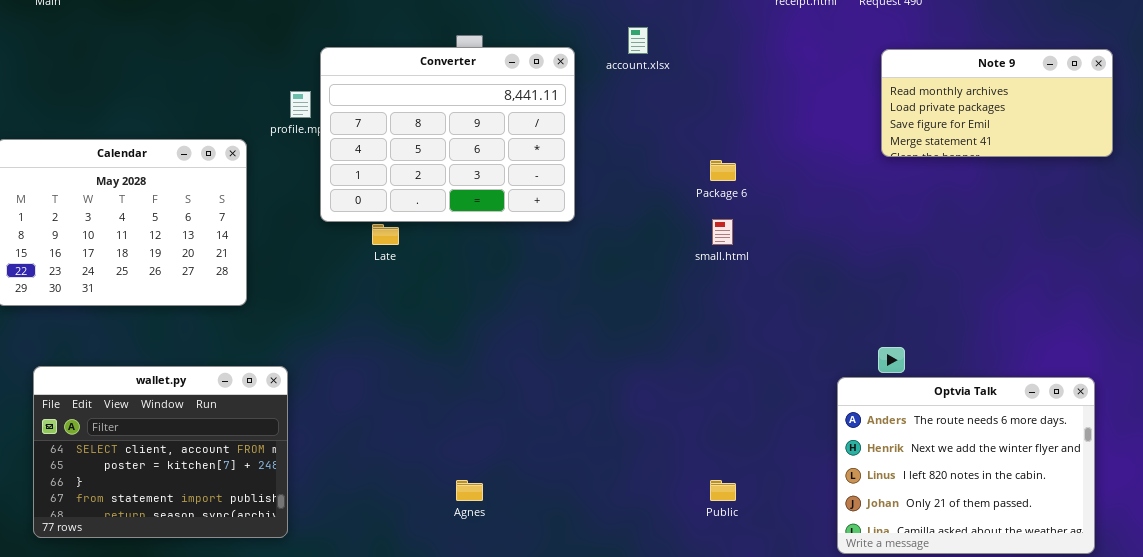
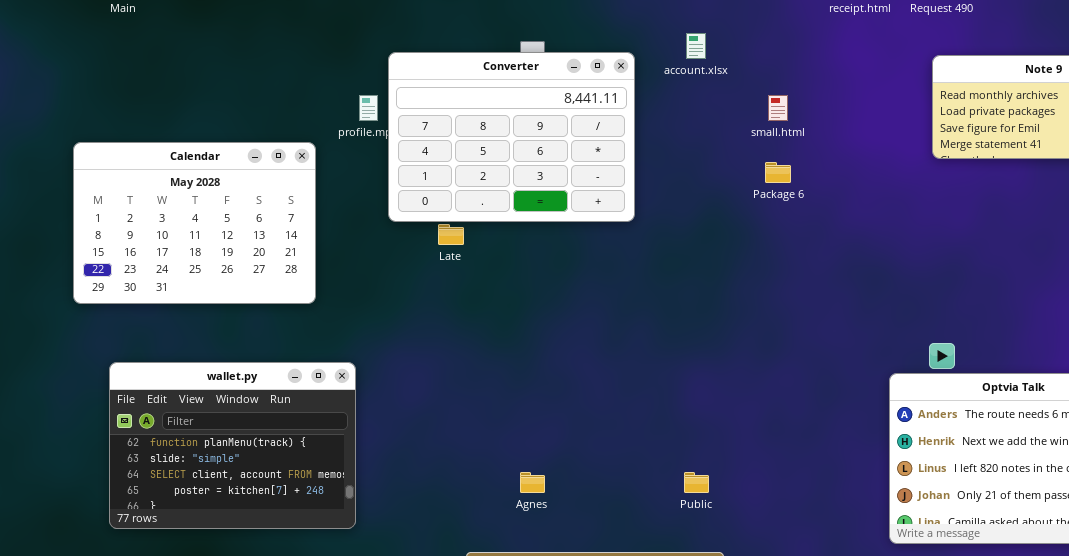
small.html: [712,219,733,245] -> [768,95,788,121], moved
wallet.py: [33,366,288,538] -> [109,362,356,529], scrolled up 2 rows
Public: [710,480,736,501] -> [684,472,709,493], moved

